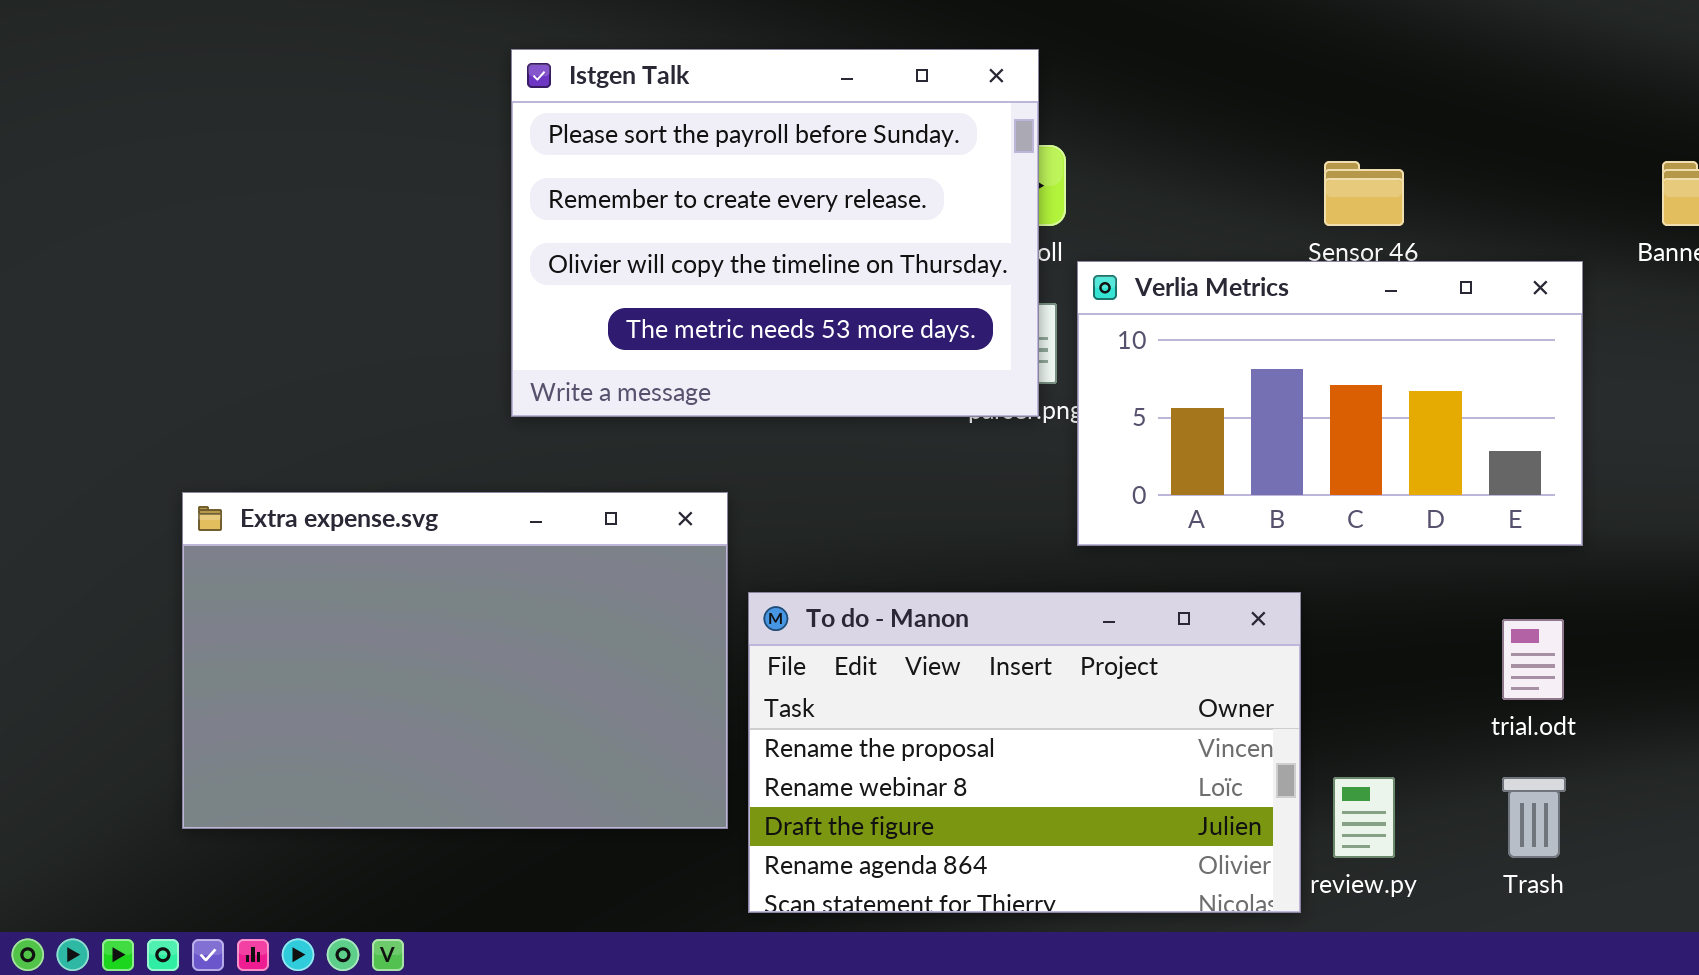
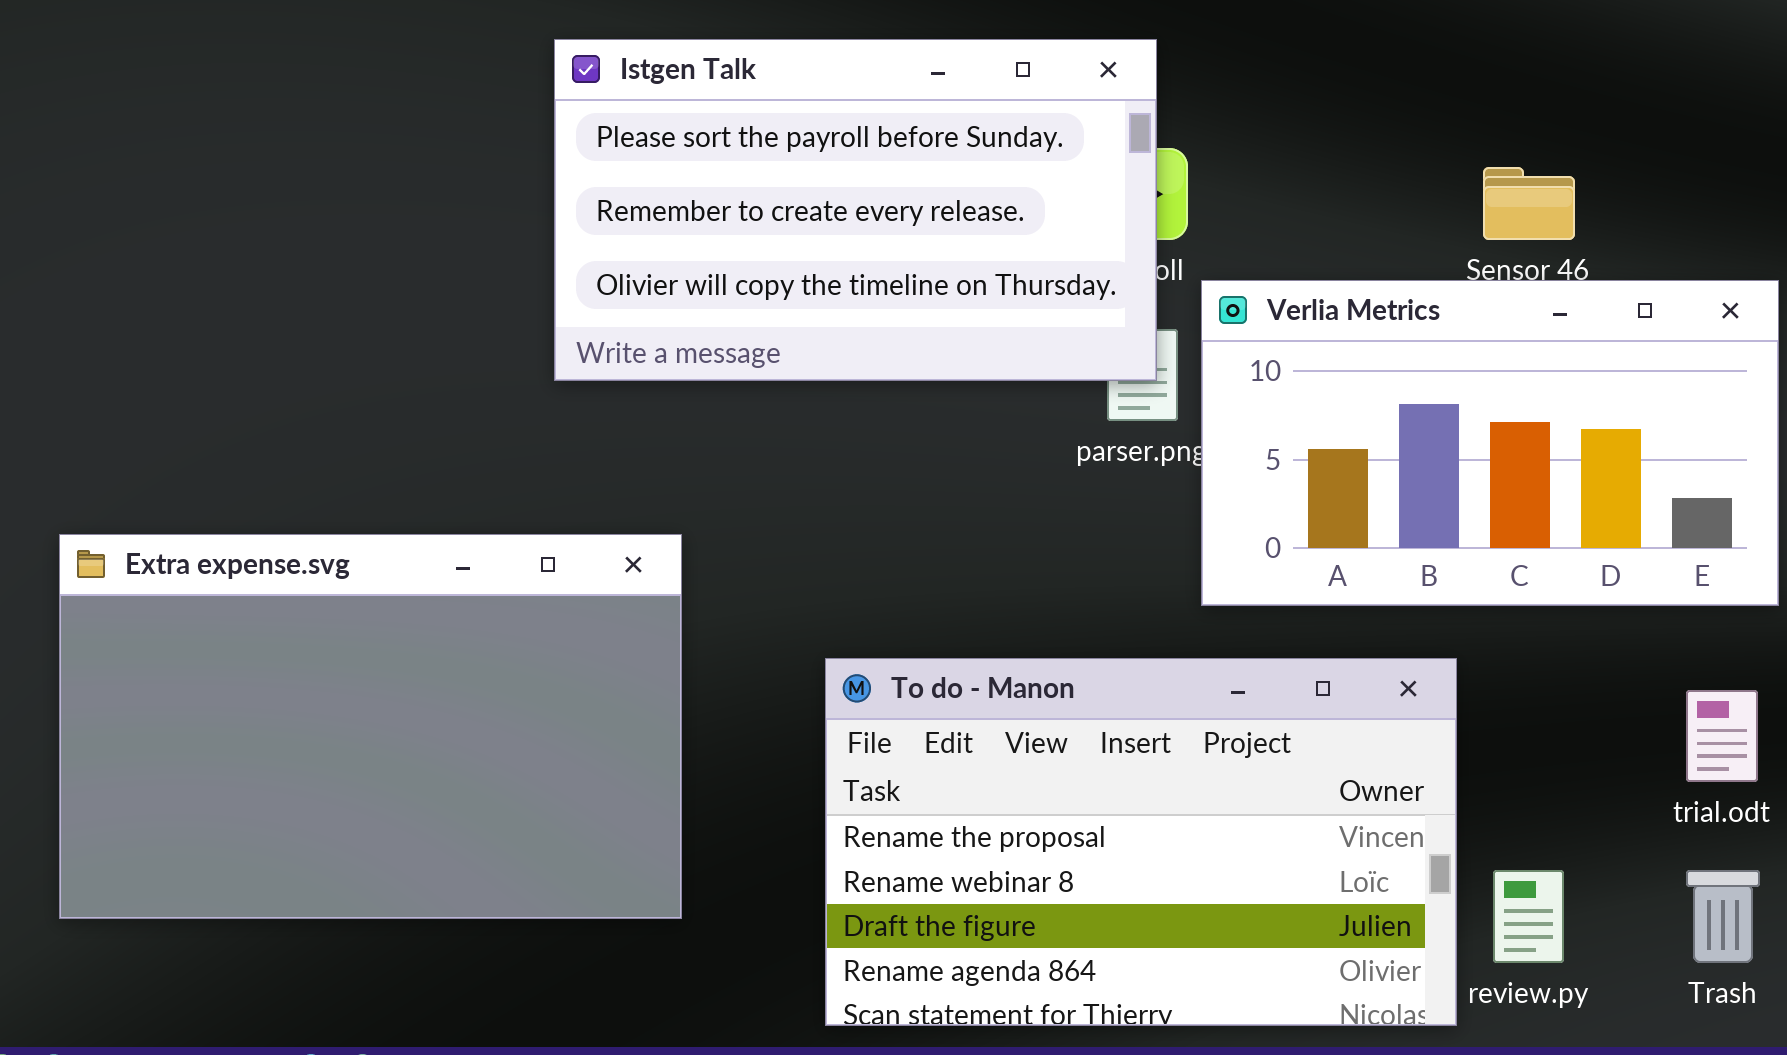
Istgen Talk: [511,49,1039,417] -> [554,39,1157,381], resized
Extra expense.svg: [182,492,728,829] -> [59,534,682,919], moved

